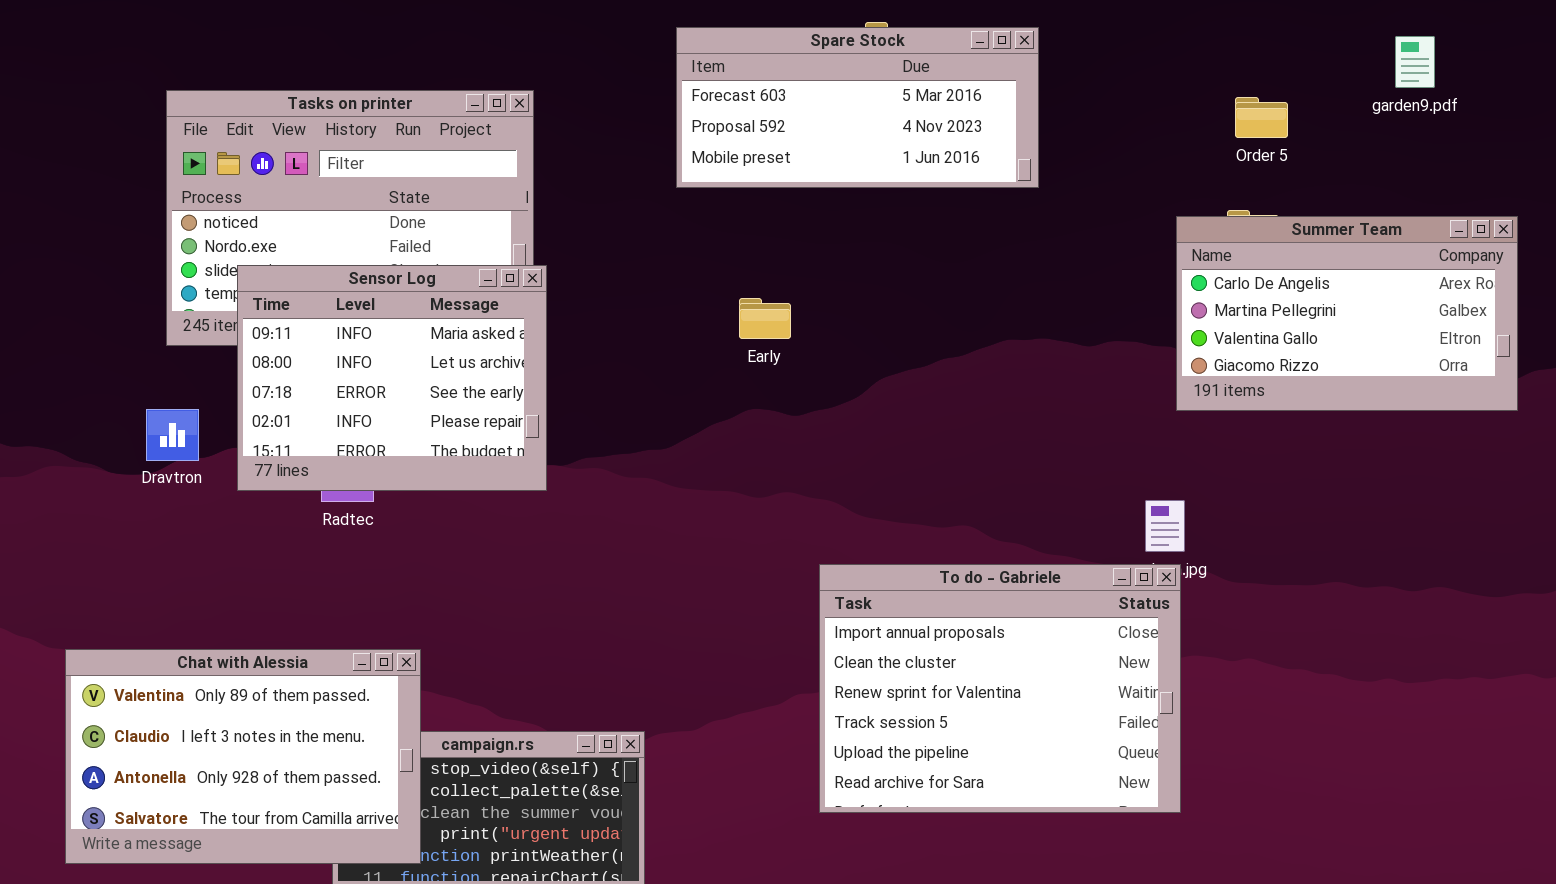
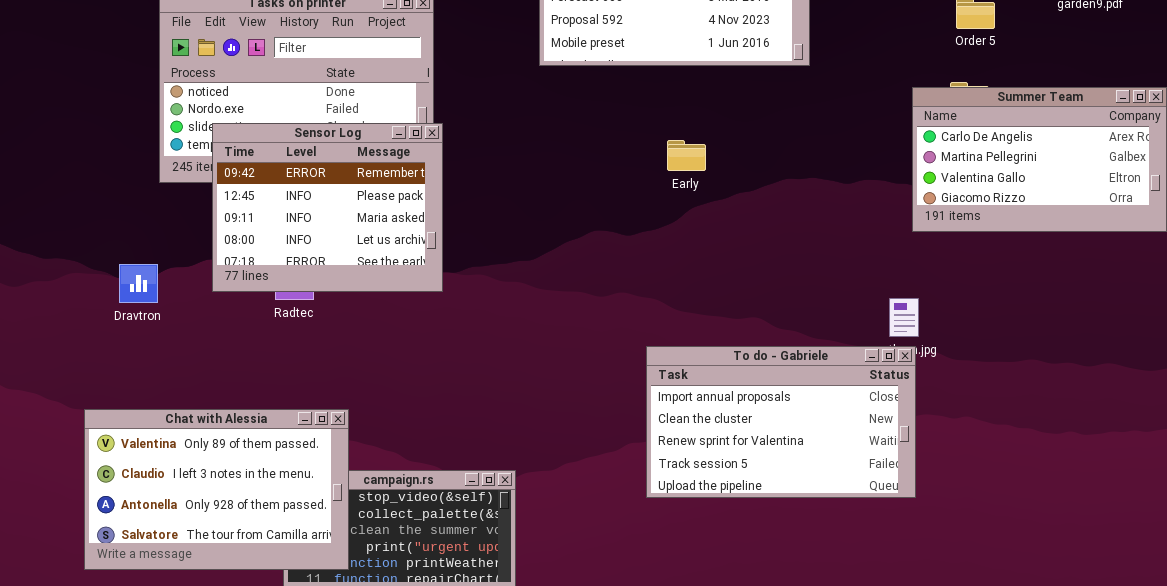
Sensor Log: [237,265,547,491] -> [212,123,443,292], scrolled up 2 rows
Early: [739,298,791,339] -> [667,140,706,171], moved
Dravtron: [146,409,199,461] -> [119,264,158,303], moved
To do - Gabriele: [819,564,1181,813] -> [646,346,916,498], resized

